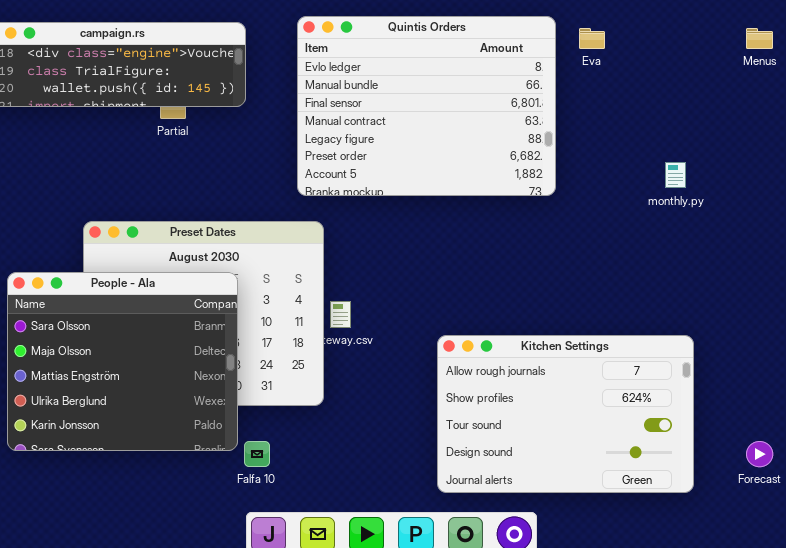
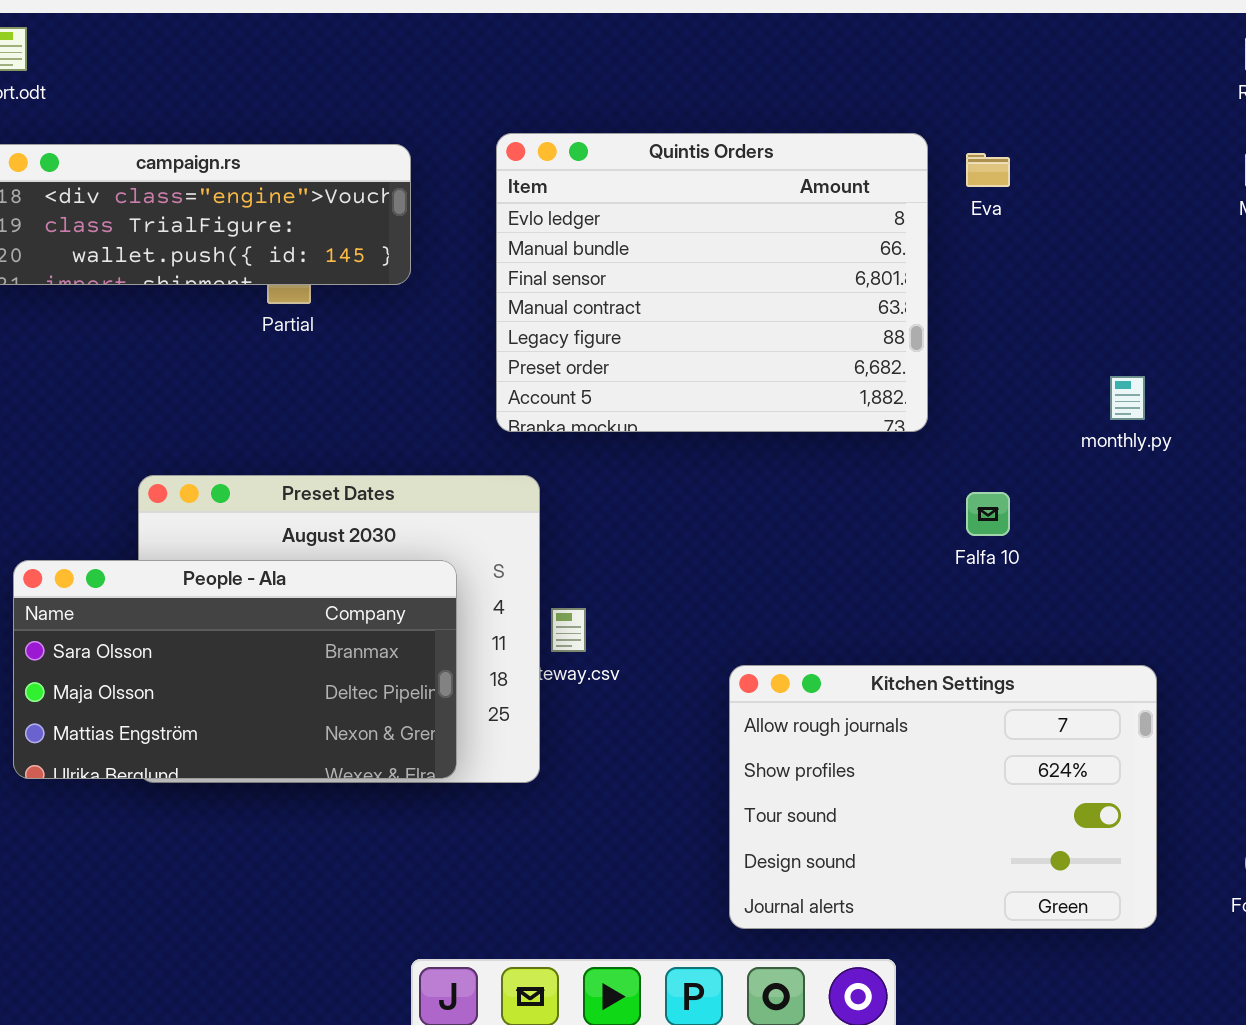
People - Ala: [7,272,238,451] -> [13,560,457,779], resized
Falfa 10: [244,441,270,467] -> [966,492,1010,536], moved

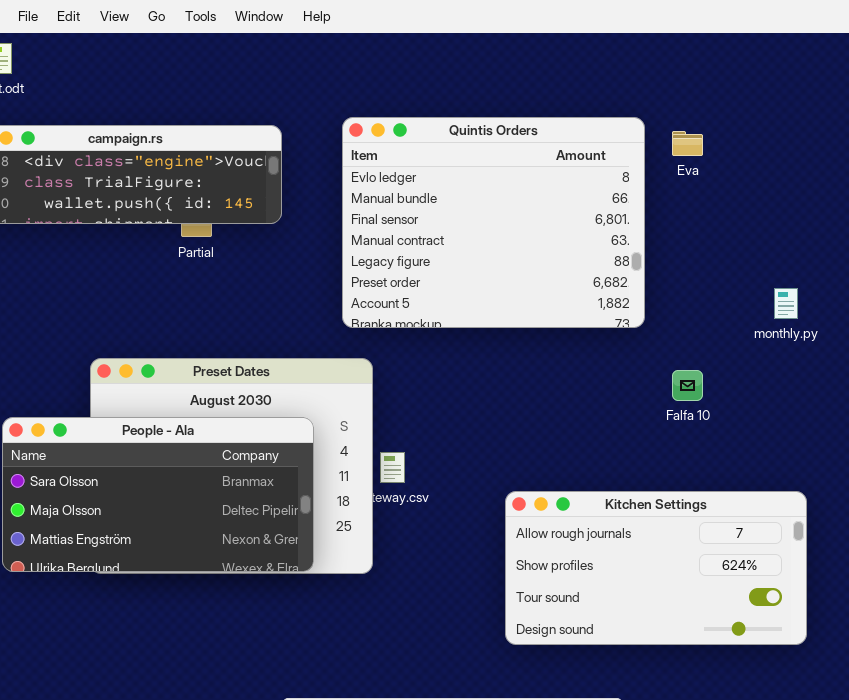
Kitchen Settings: [729,665,1157,929] -> [505,491,807,645], resized

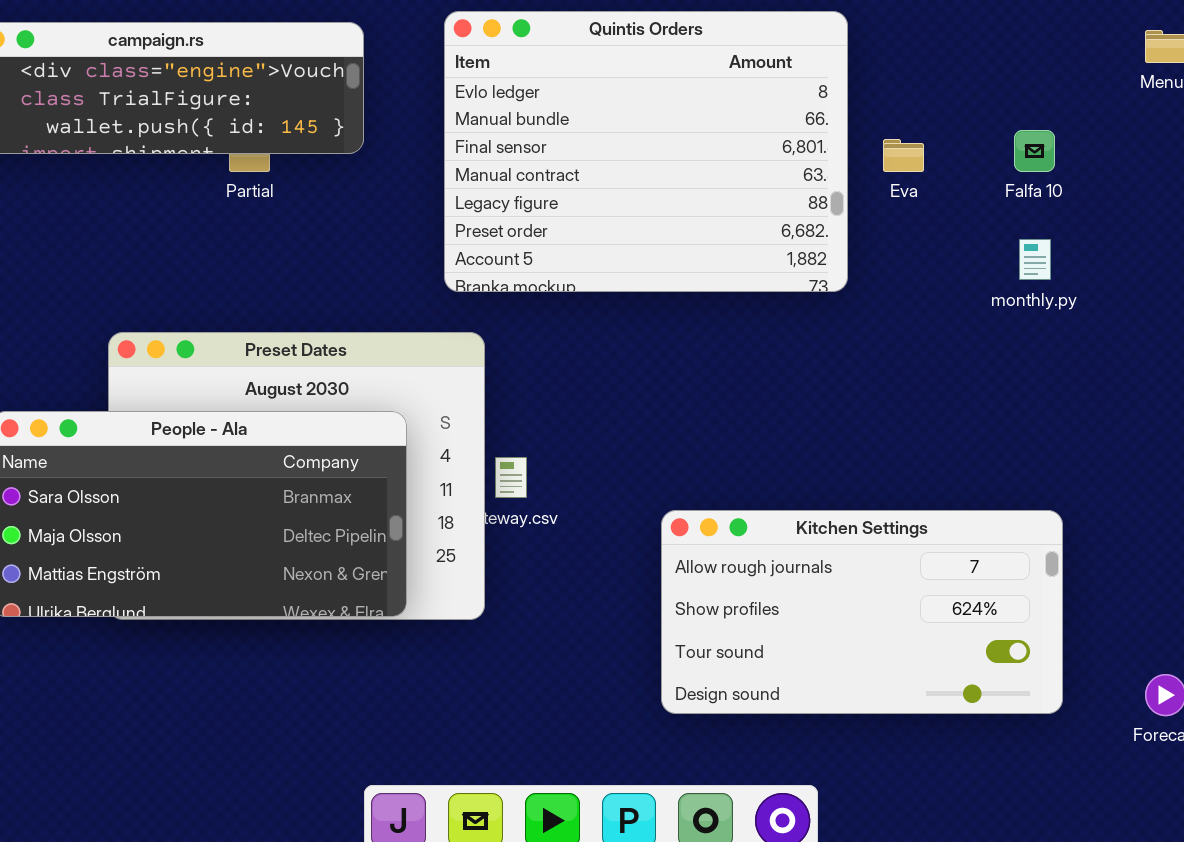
Eva: [672,131,703,156] -> [883,139,924,172], moved
Falfa 10: [672,370,703,401] -> [1014,130,1055,172], moved

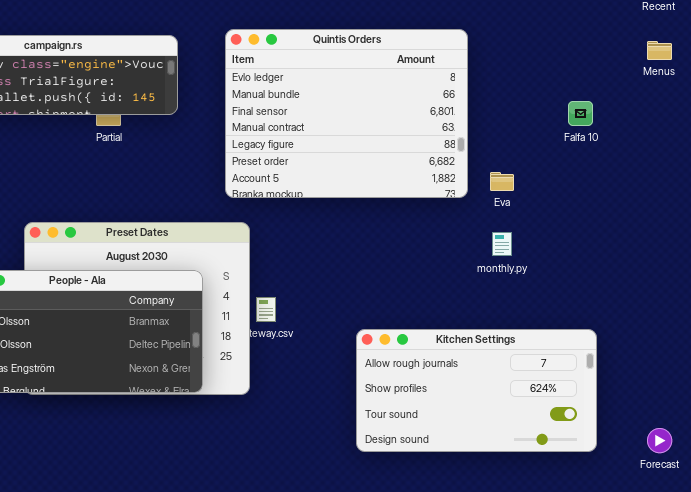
Eva: [883,139,924,172] -> [490,172,514,191], moved
monthly.py: [1019,239,1051,280] -> [492,232,512,256], moved

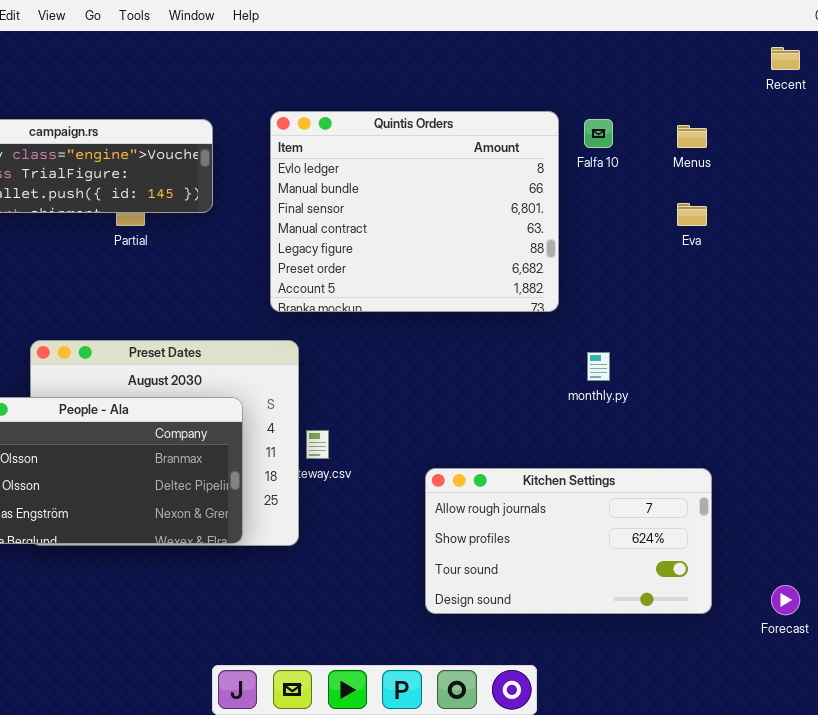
Menus: [647,41,672,60] -> [677,125,707,148], moved
Falfa 10: [568,101,593,126] -> [584,119,613,148], moved
Eva: [490,172,514,191] -> [677,203,707,226], moved

